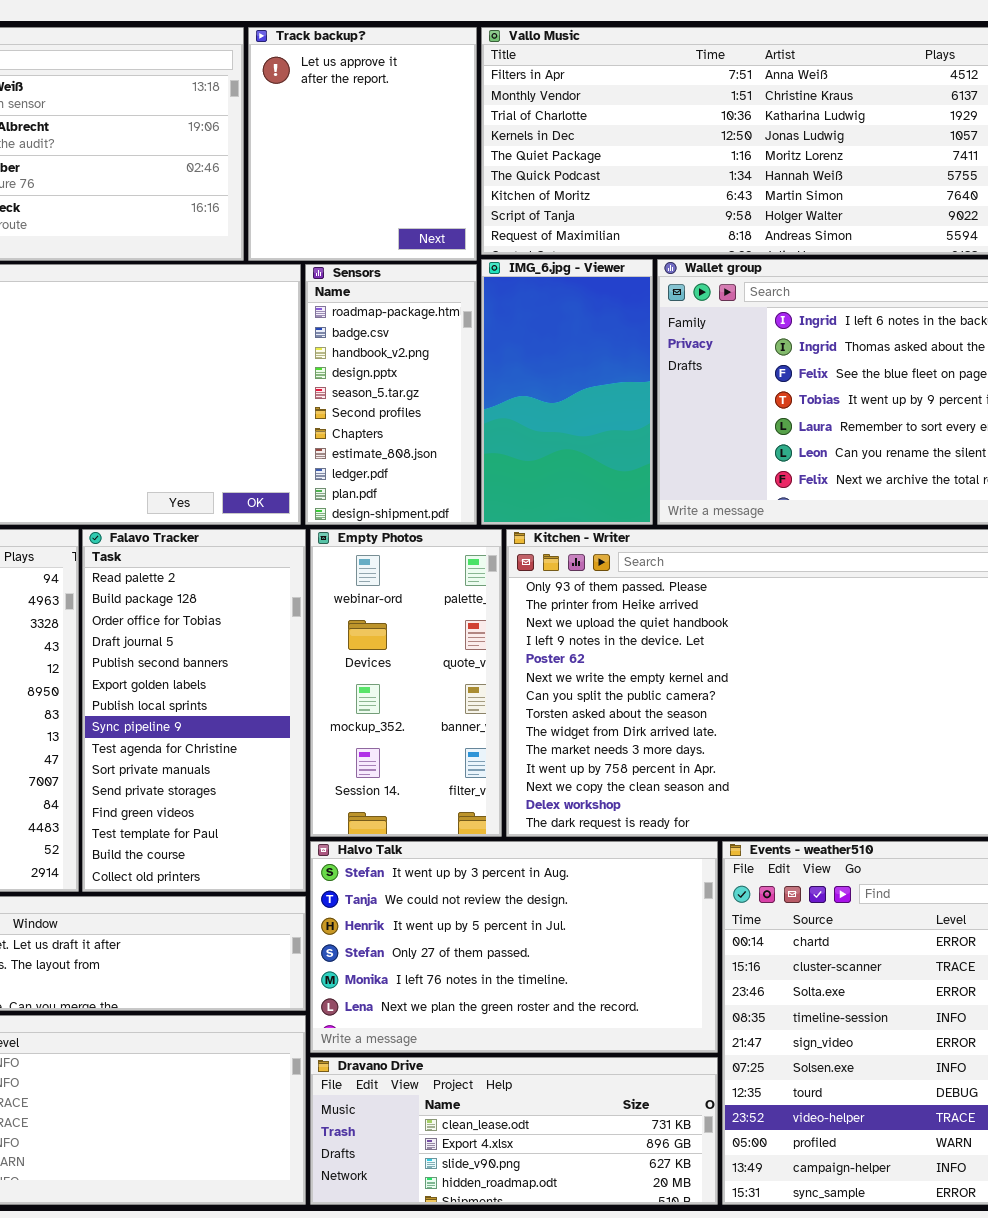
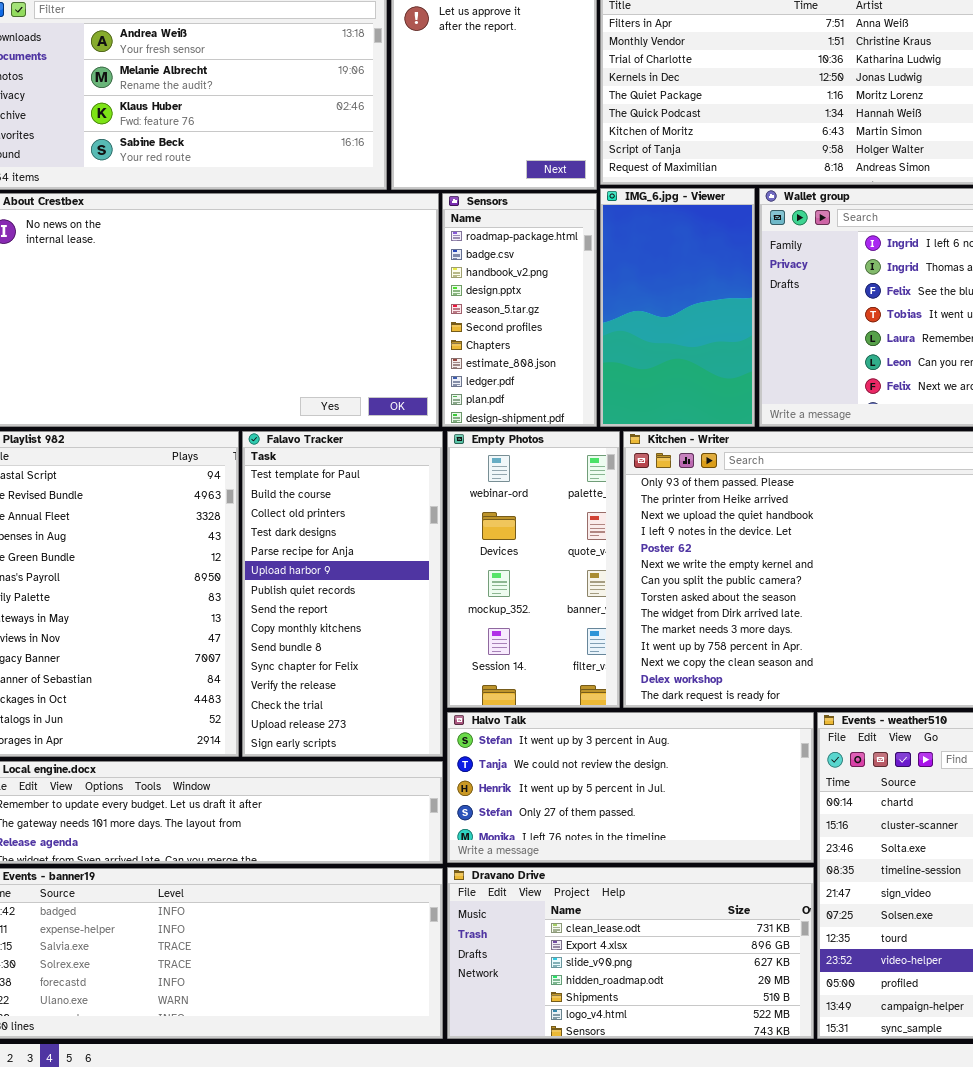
Falavo Tracker: [82,529,306,892] -> [242,431,443,757], scrolled down 12 rows
Halvo Talk: [310,841,718,1053] -> [447,712,814,863], resized
Dravano Drive: [310,1057,718,1205] -> [447,867,814,1039], resized

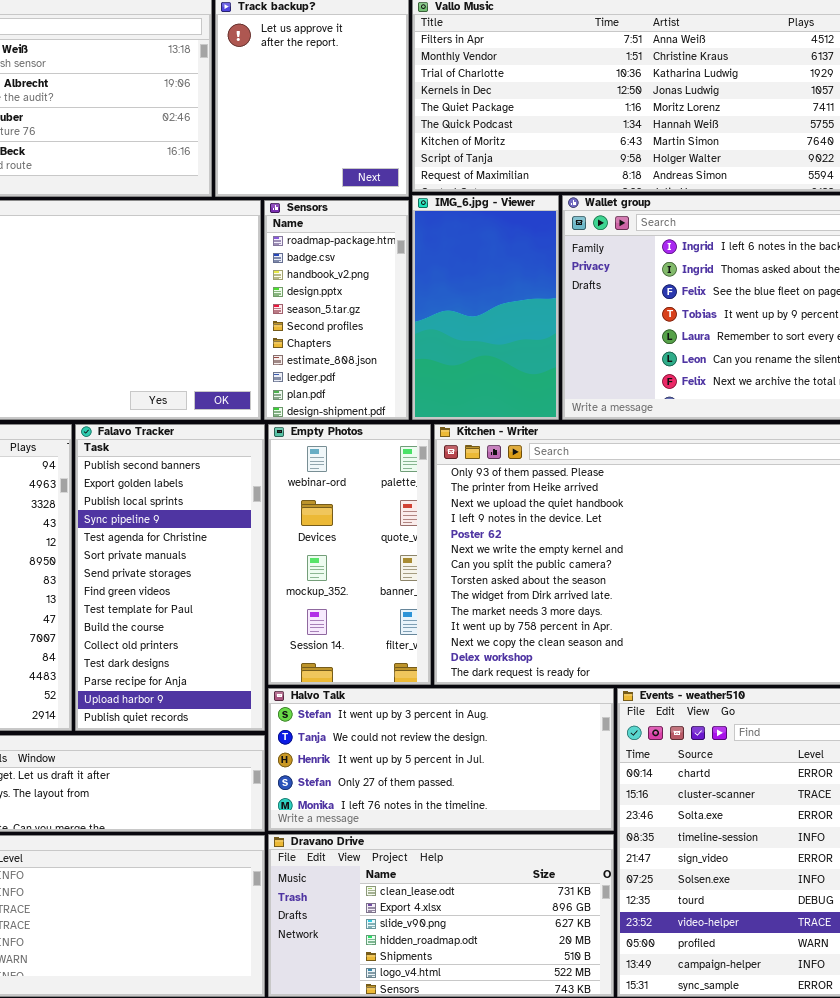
Falavo Tracker: [242,431,443,757] -> [75,424,265,731], scrolled up 8 rows

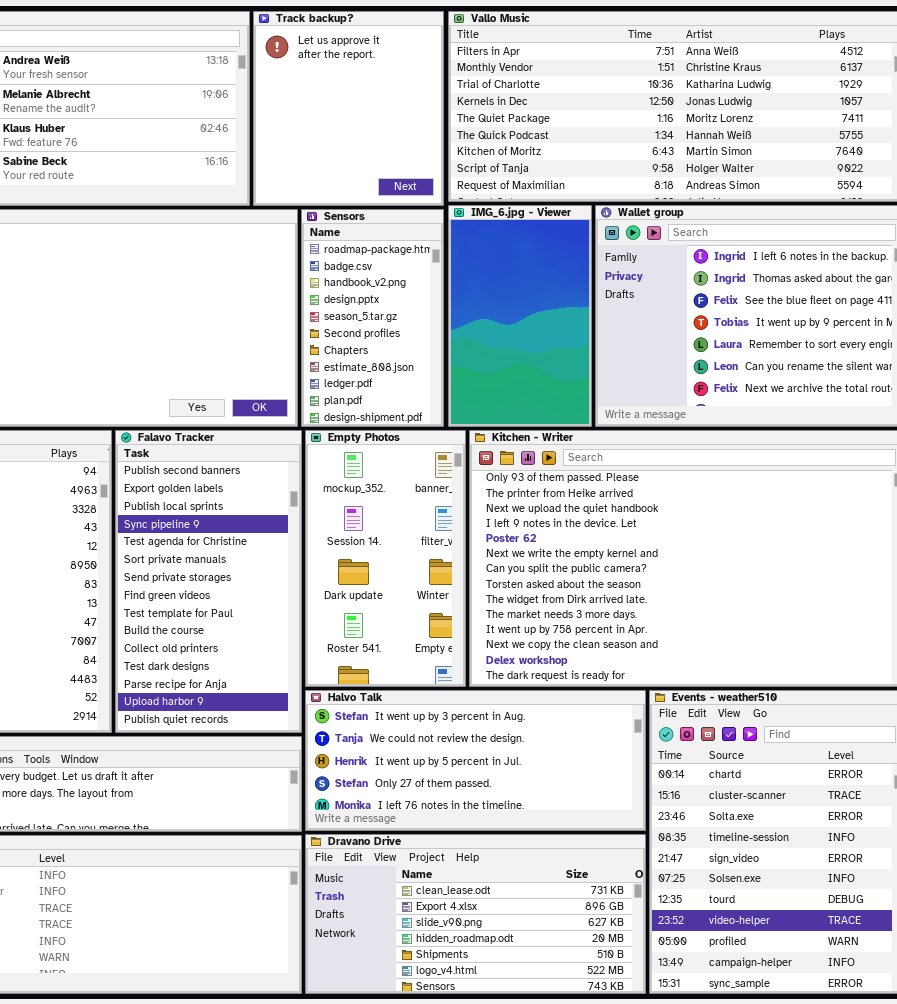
Empty Photos: [268,424,431,685] -> [305,430,466,687], scrolled down 2 rows

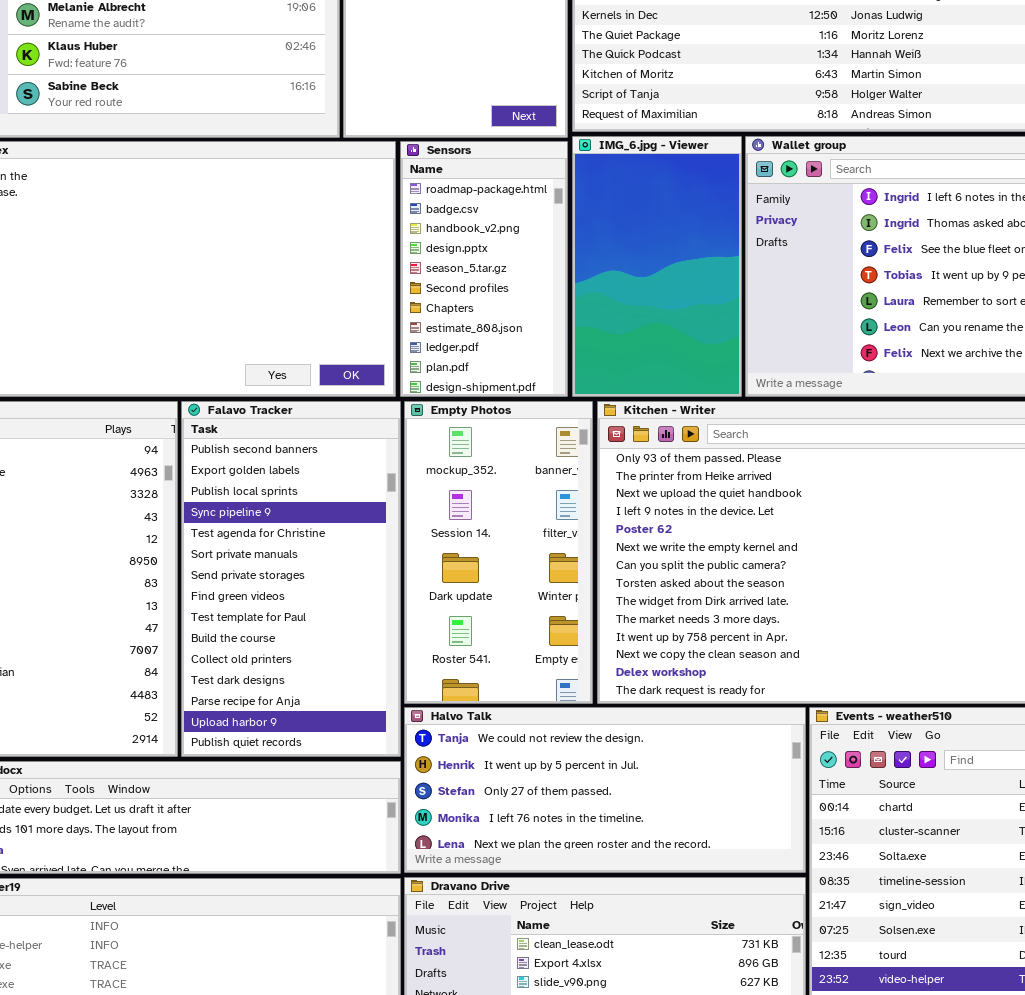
Halvo Talk: [305,690,646,831] -> [404,707,806,873], scrolled down 1 row

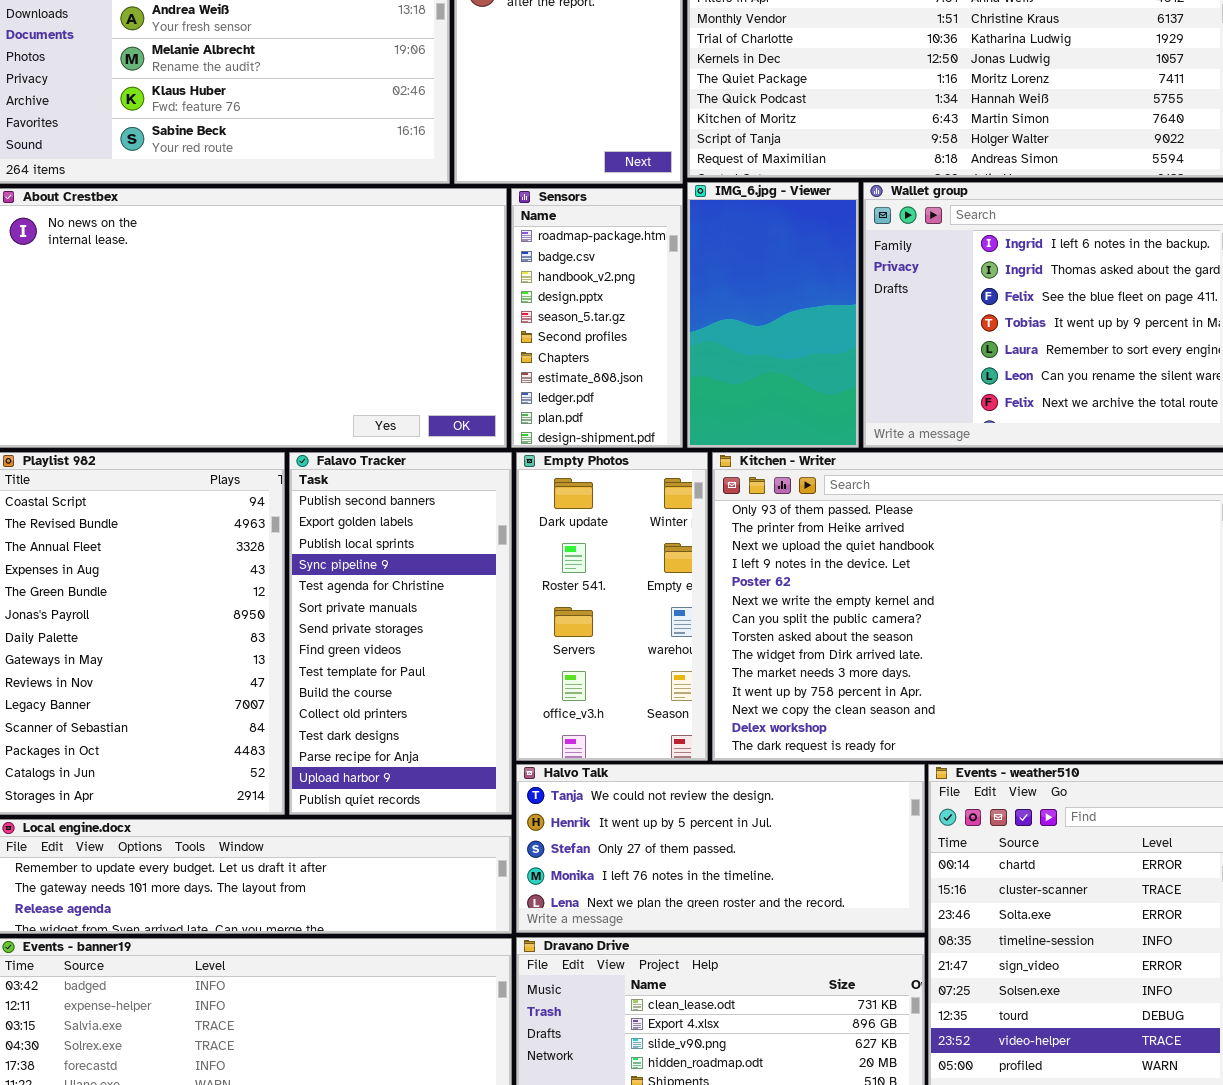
Empty Photos: [404,401,593,704] -> [516,452,708,761], scrolled down 2 rows

